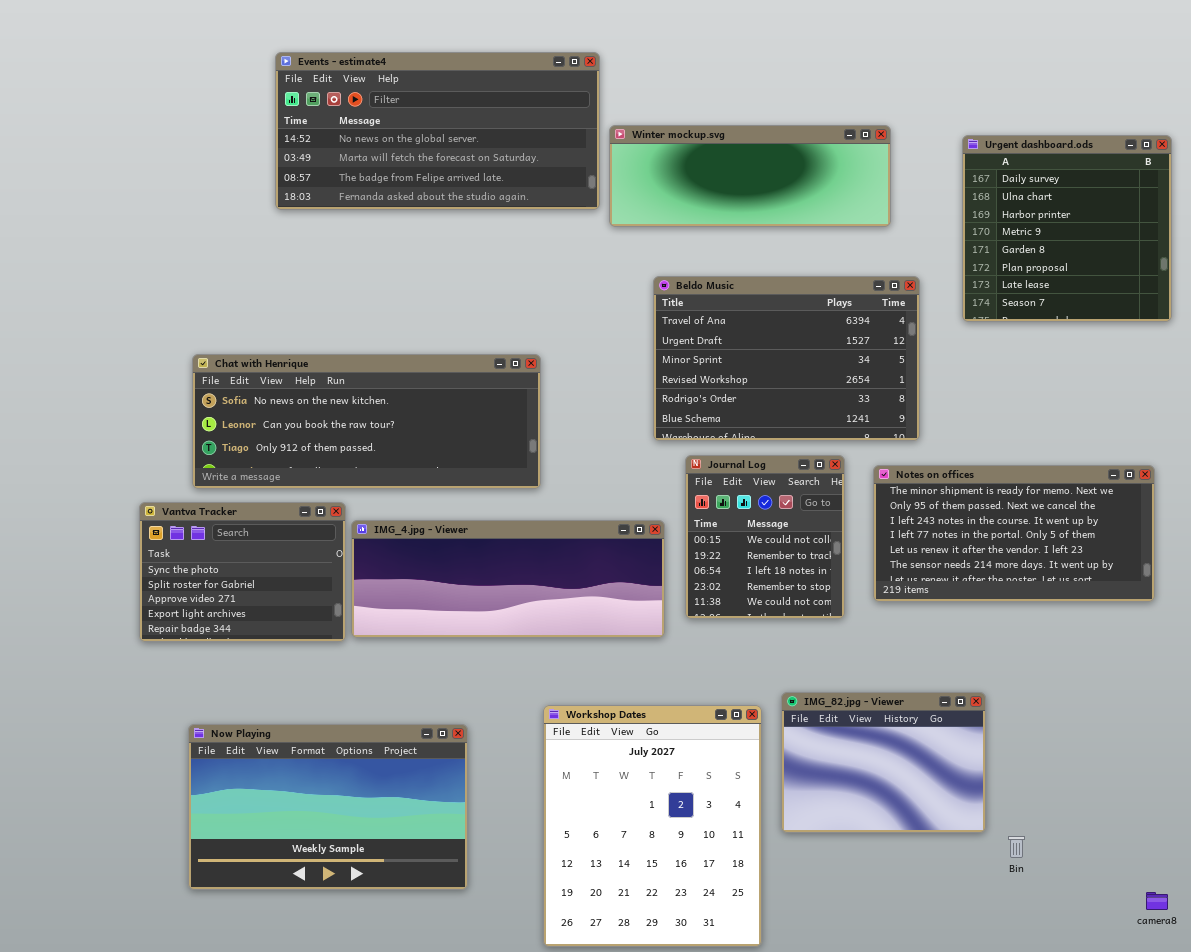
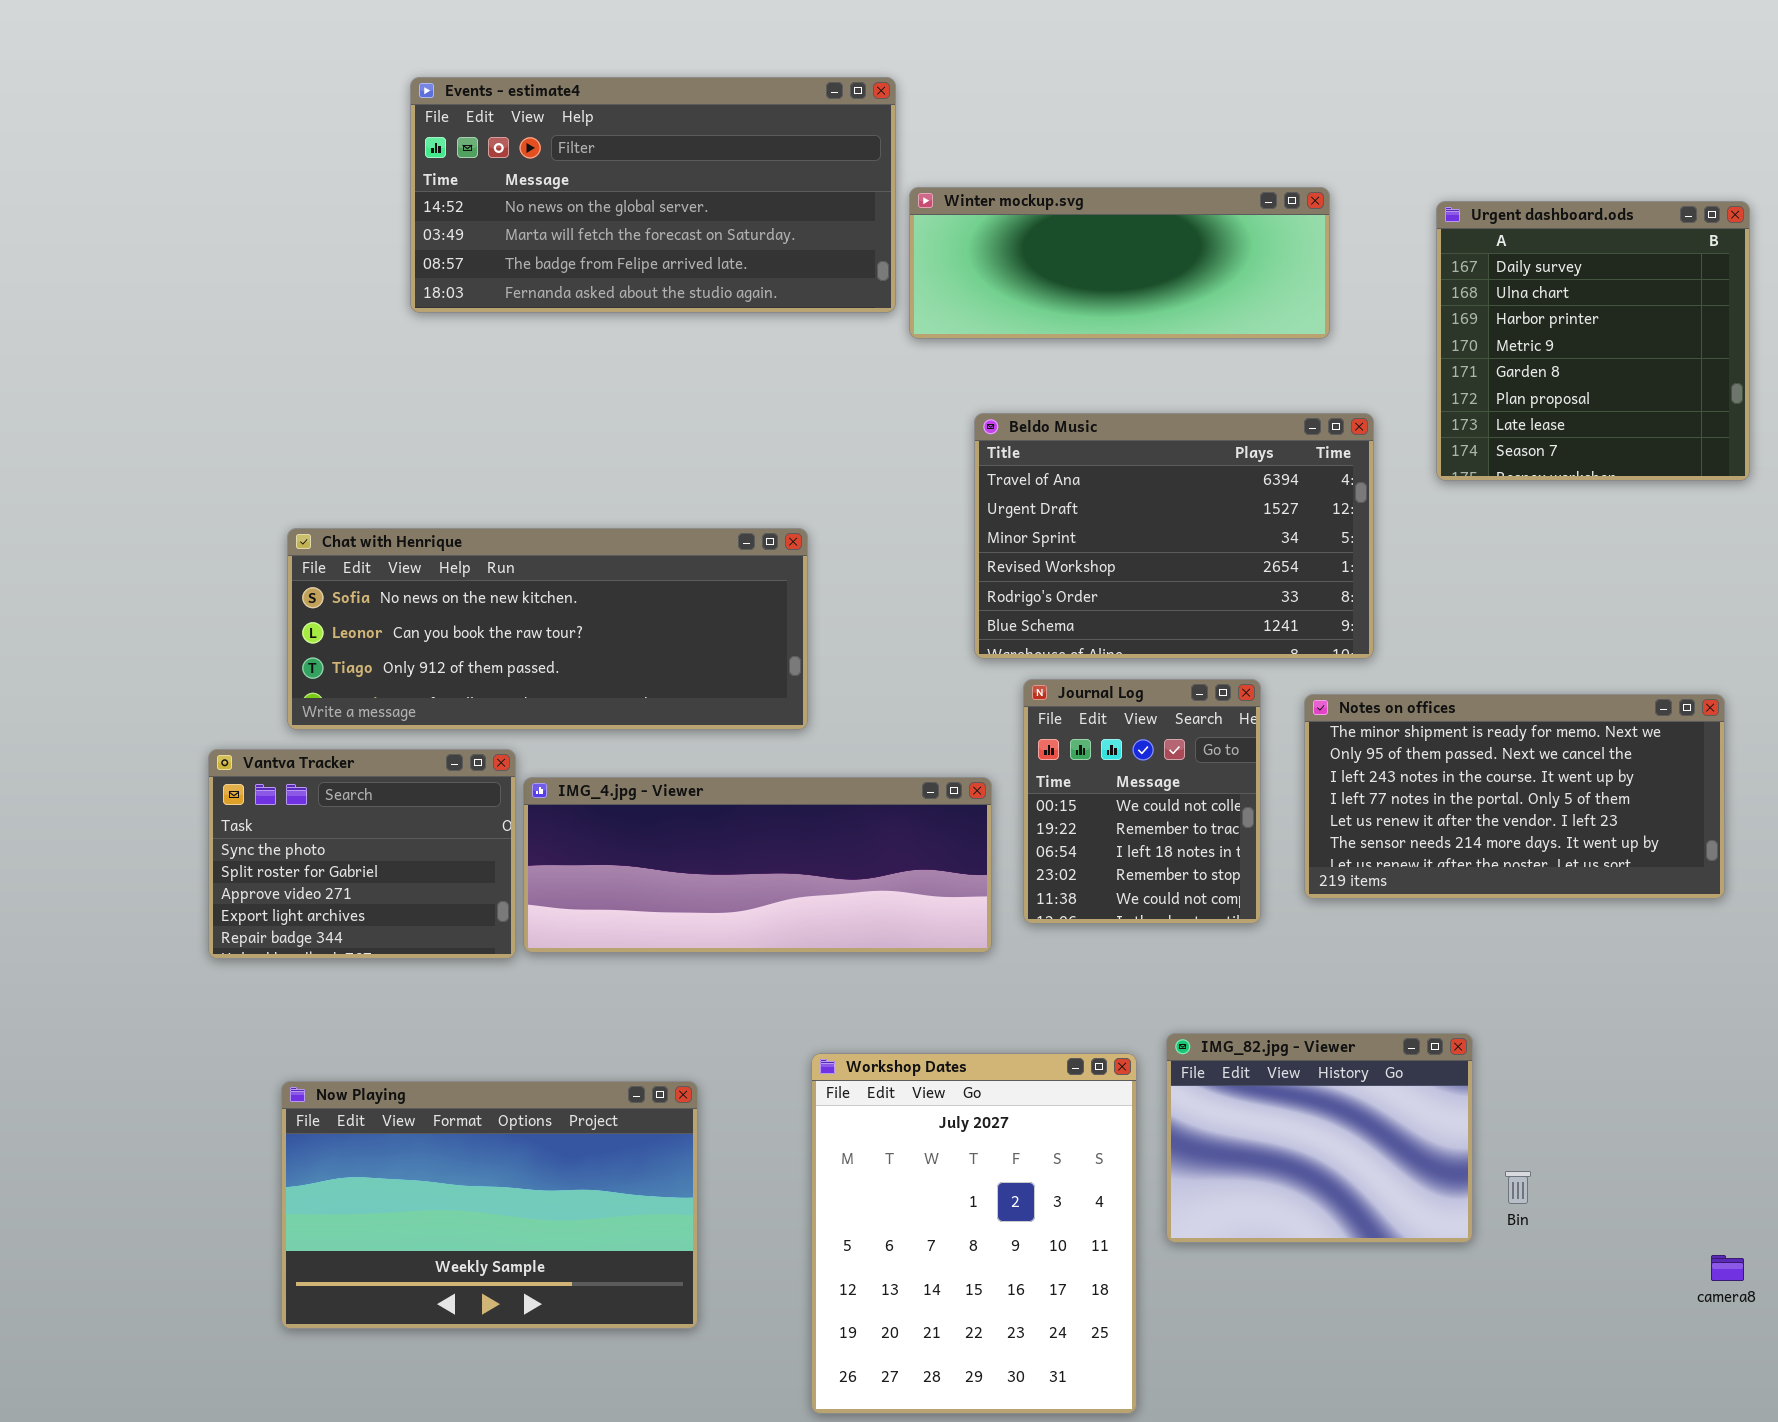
Bin: [1008,836,1025,858] -> [1505,1171,1531,1204], moved
camera8: [1146,892,1168,910] -> [1711,1255,1744,1281], moved

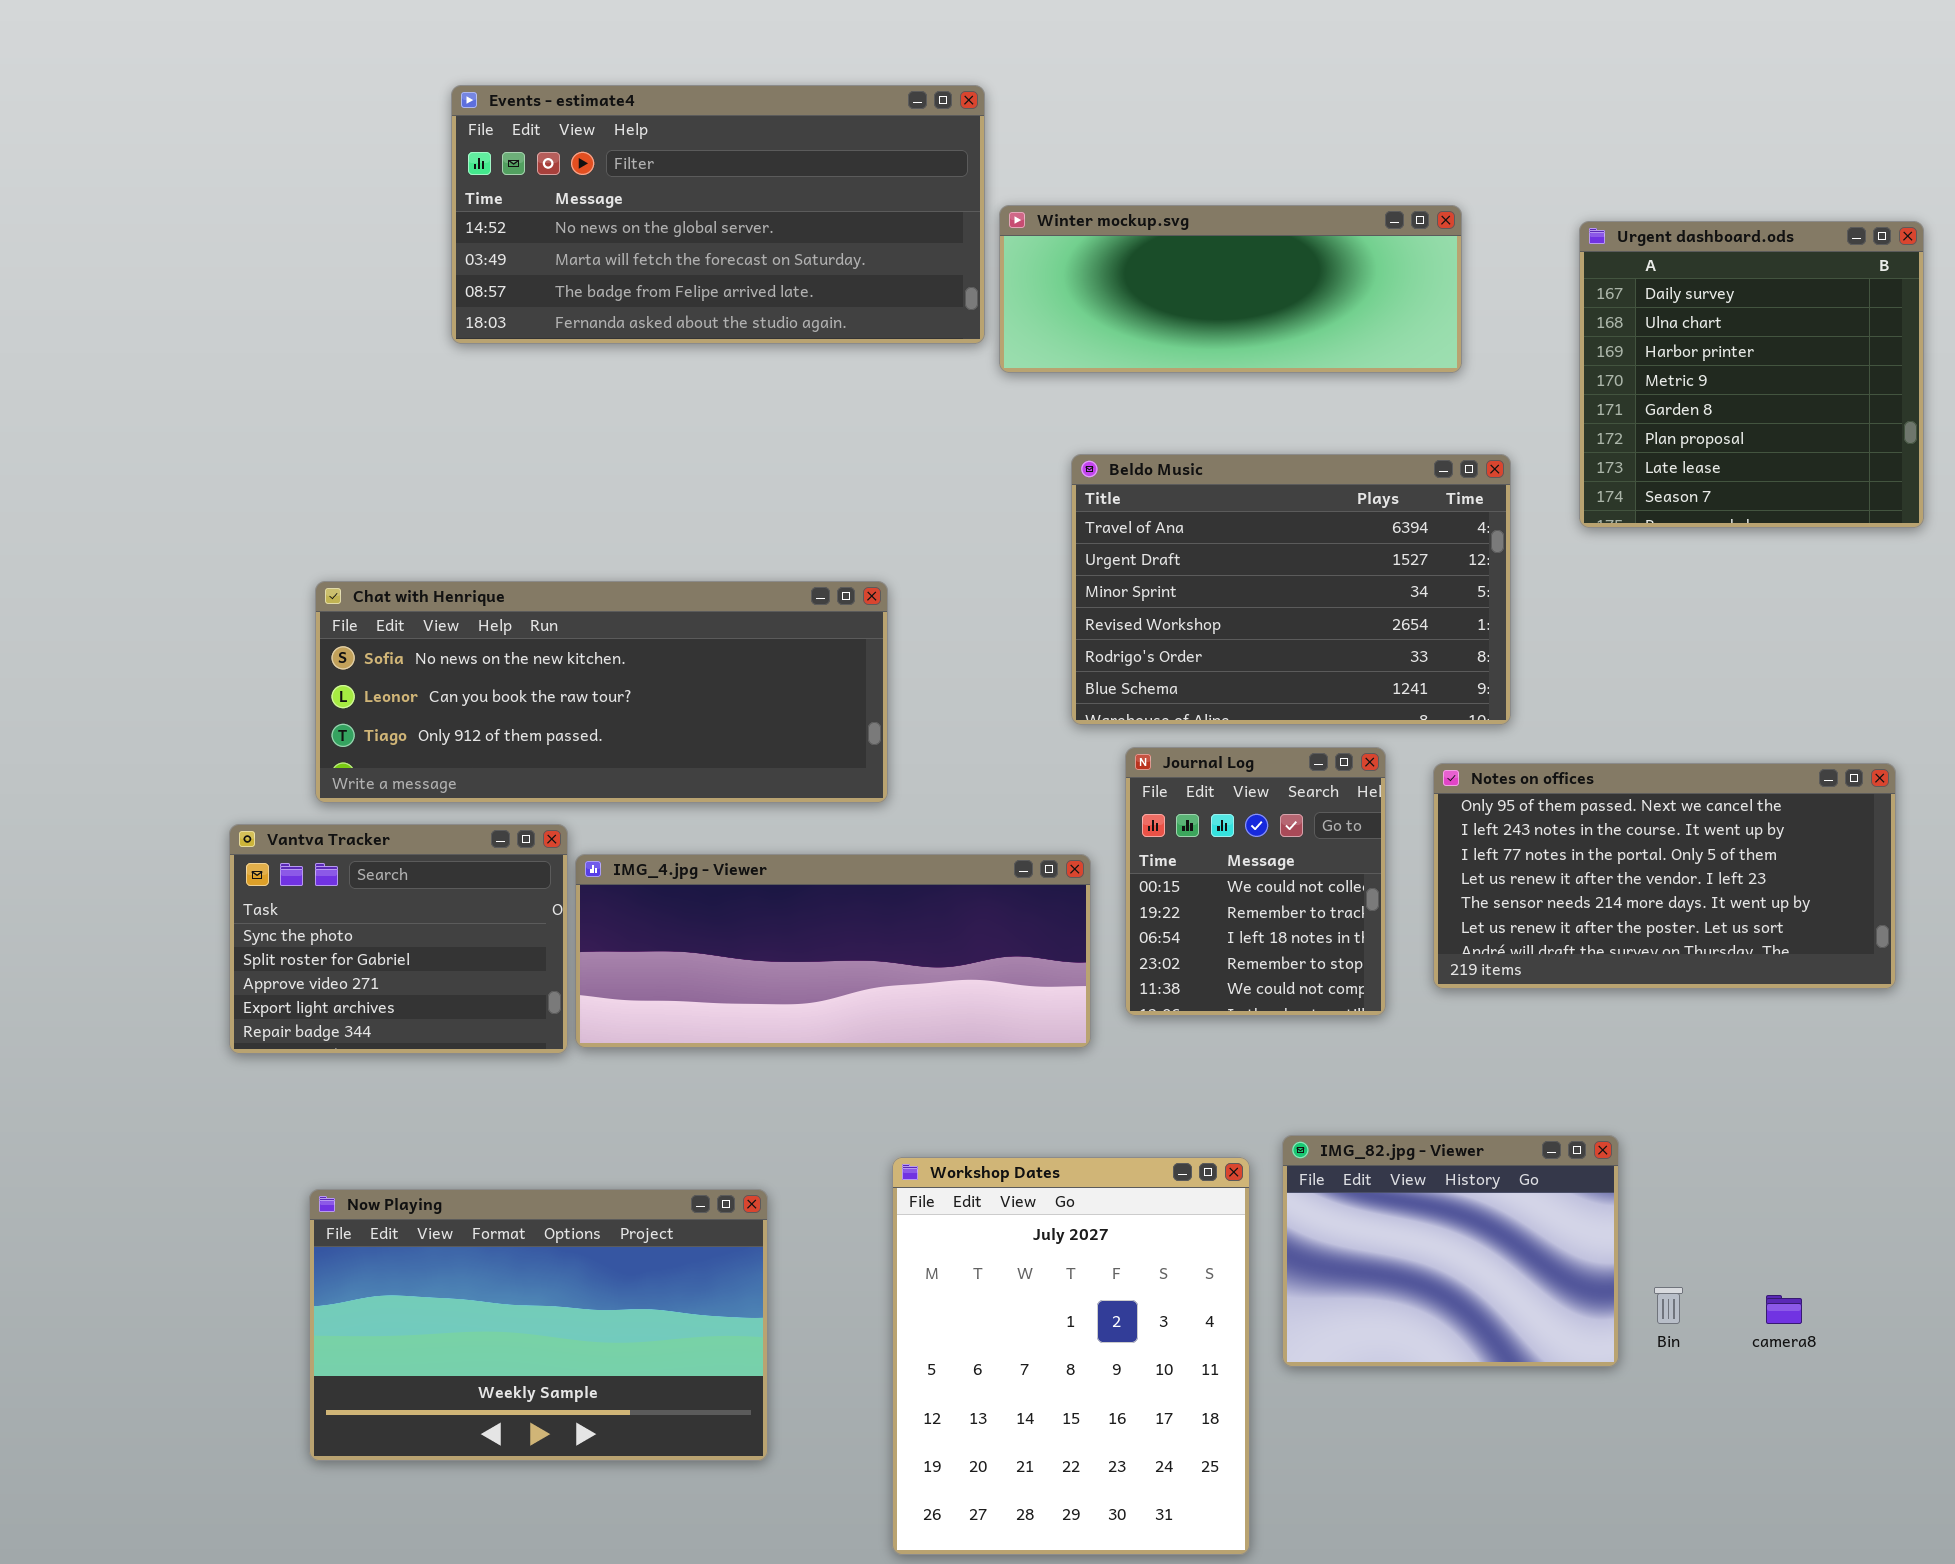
Notes on offices: [1304,694,1725,899] -> [1433,763,1896,989], scrolled down 1 row
camera8: [1711,1255,1744,1281] -> [1766,1295,1802,1324], moved

